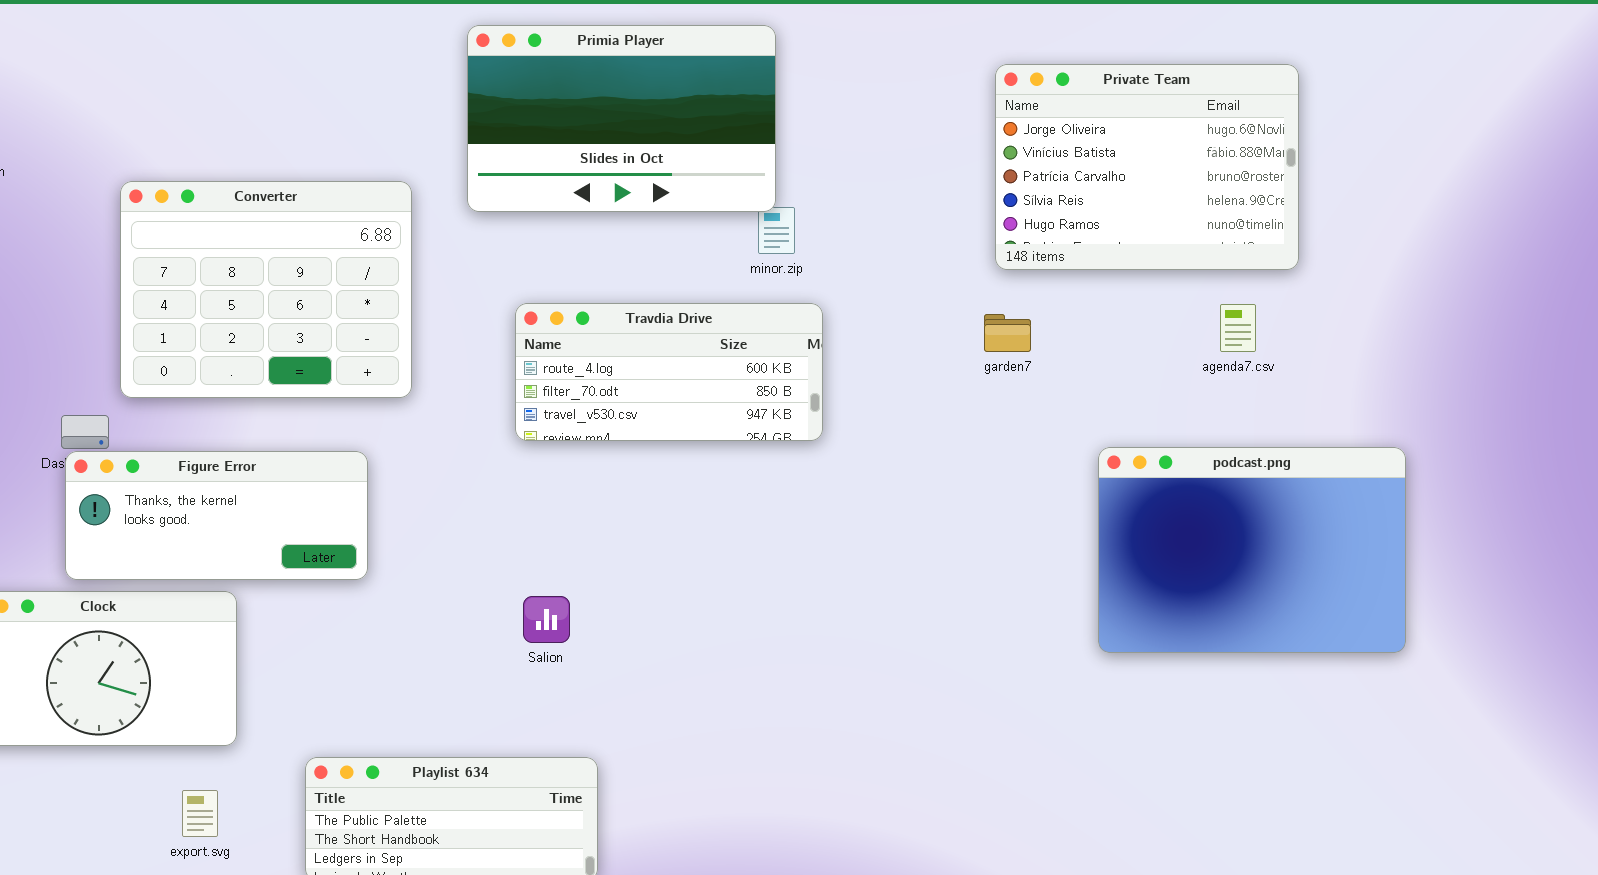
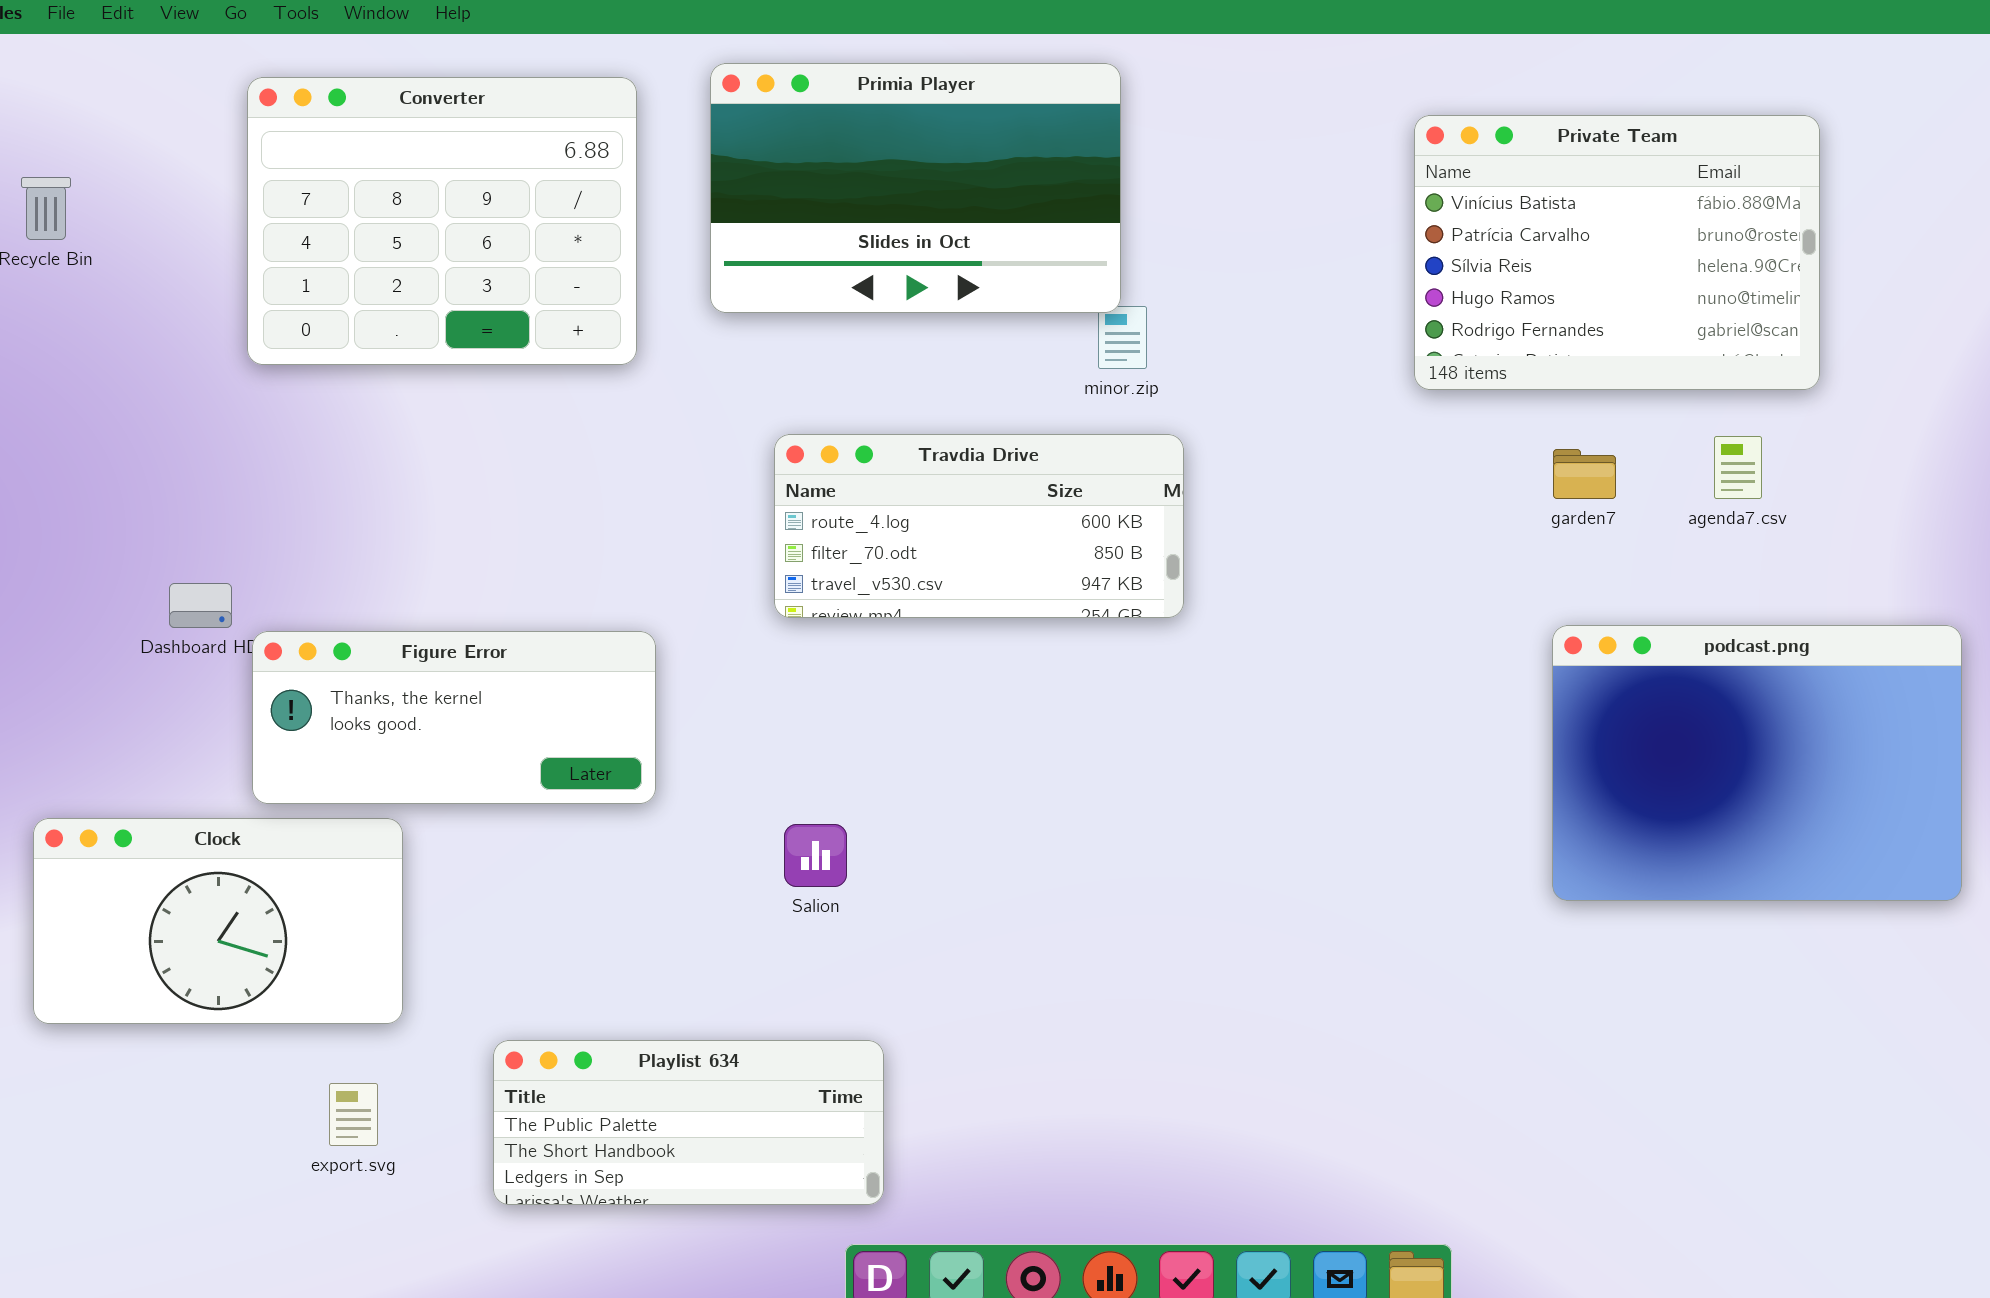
Private Team: [995,64,1299,270] -> [1414,115,1820,390], scrolled down 1 row
Converter: [120,181,412,398] -> [247,77,637,365], moved
garden7: [984,314,1031,352] -> [1553,449,1616,499], moved
Figure Error: [65,451,368,580] -> [252,631,656,804], moved

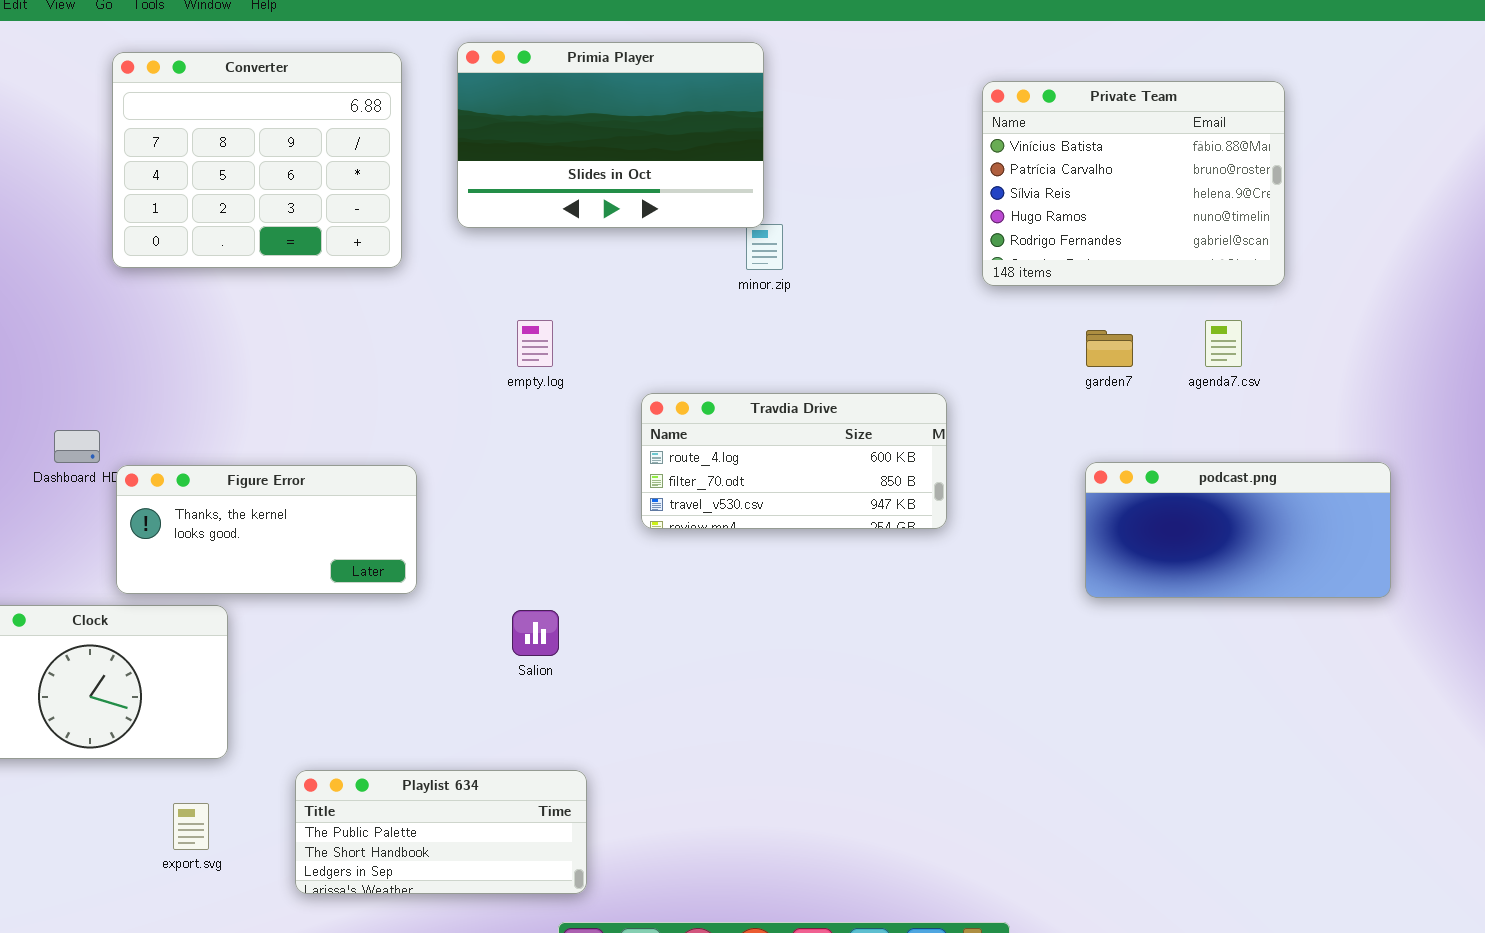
Travdia Drive: [774,434,1184,618] -> [641,393,947,529], moved
podcast.png: [1552,625,1962,901] -> [1085,462,1391,598], resized

